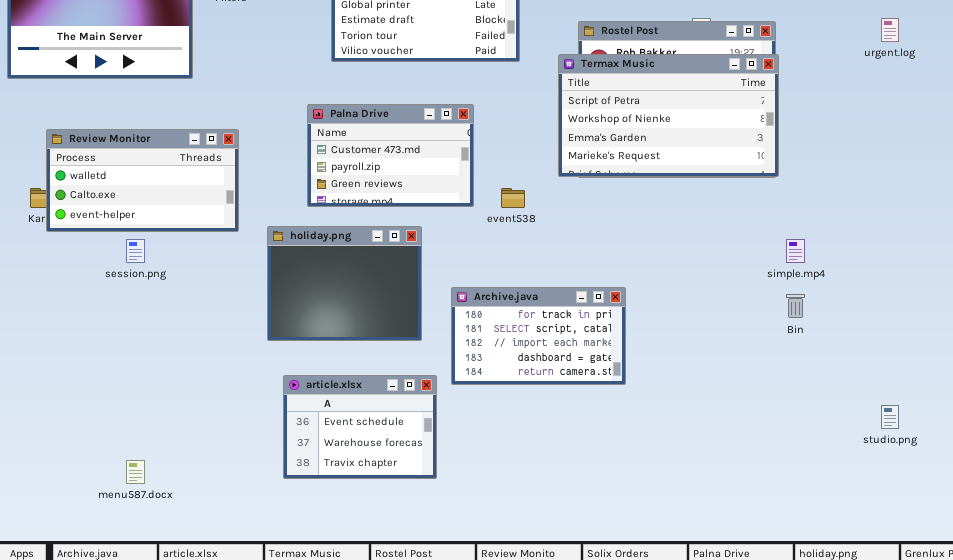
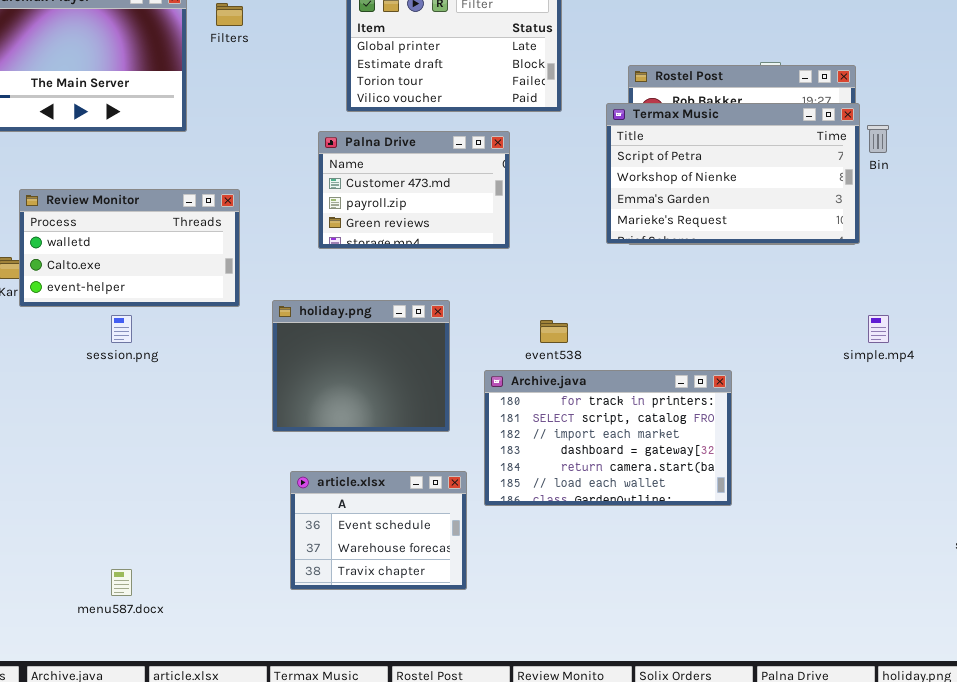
Palna Drive: [307,104,474,207] -> [318,131,510,249], moved
event538: [501,188,525,208] -> [540,320,568,343], moved
Archive.java: [451,287,626,385] -> [484,370,732,506], resized
Bin: [786,294,805,318] -> [867,125,889,153], moved

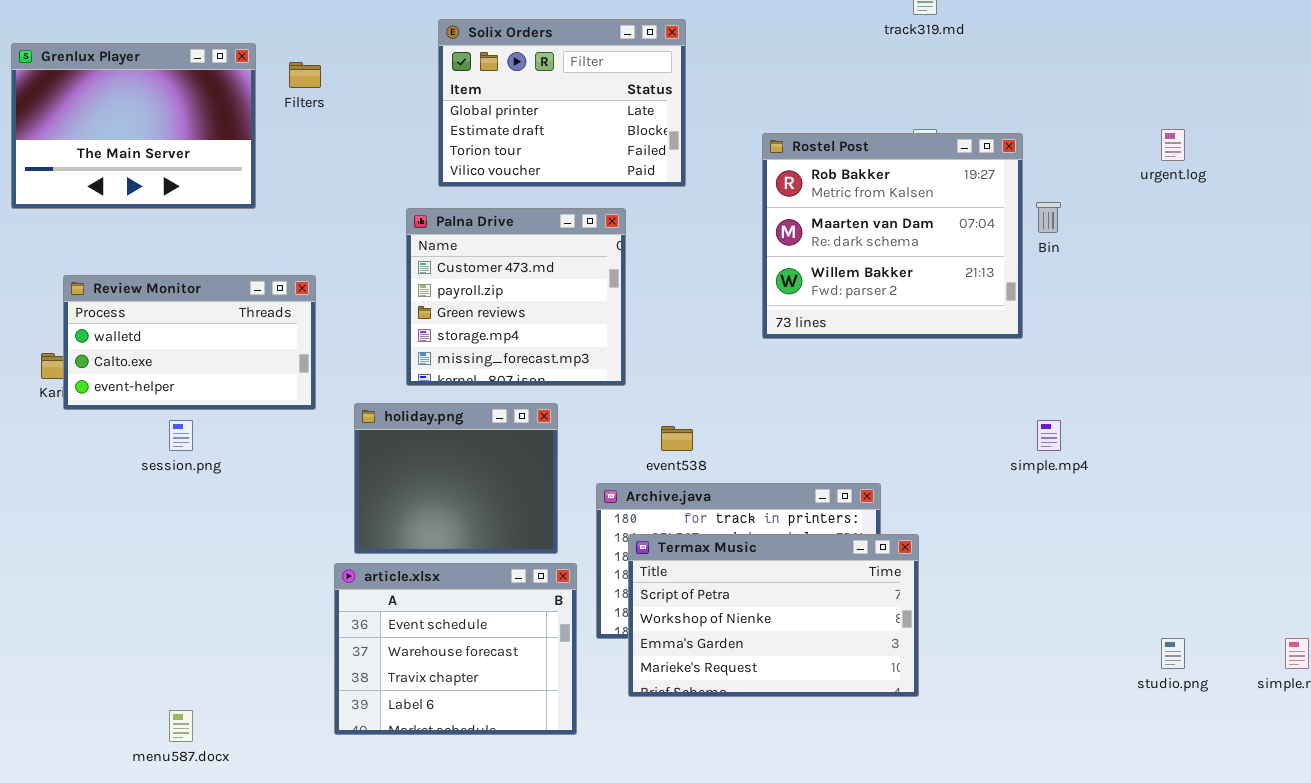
Termax Music: [606,103,860,244] -> [628,534,919,697], moved
Palna Drive: [318,131,510,249] -> [406,208,626,386], resized
article.xlsx: [290,471,467,590] -> [334,563,577,735], resized

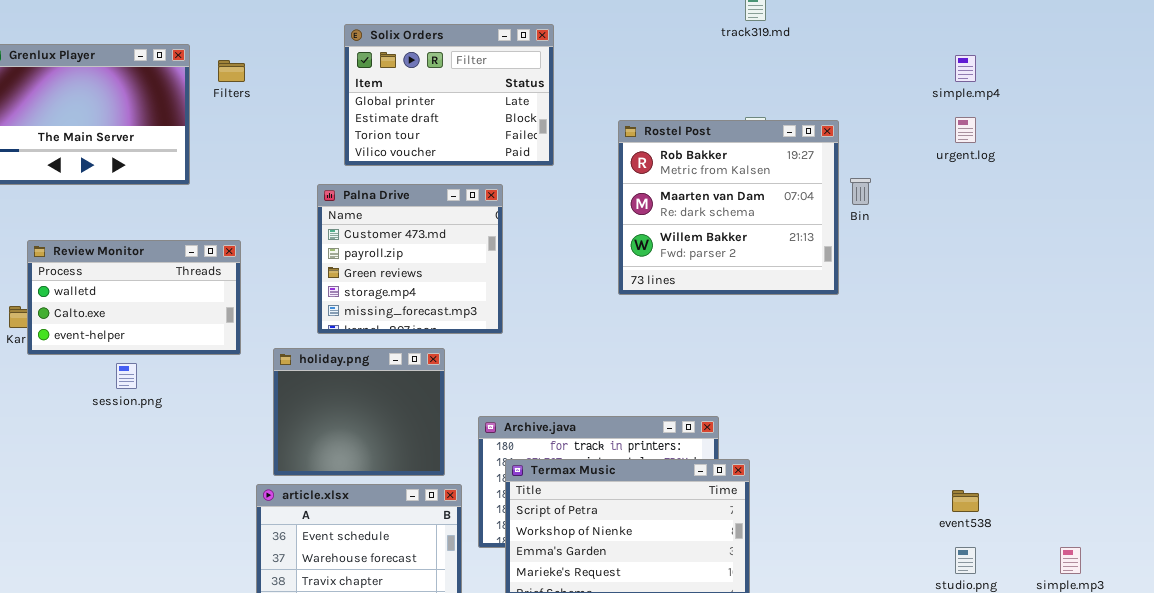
simple.mp4: [1037,420,1061,451] -> [955,55,976,82], moved
event538: [661,426,693,451] -> [952,490,979,512], moved

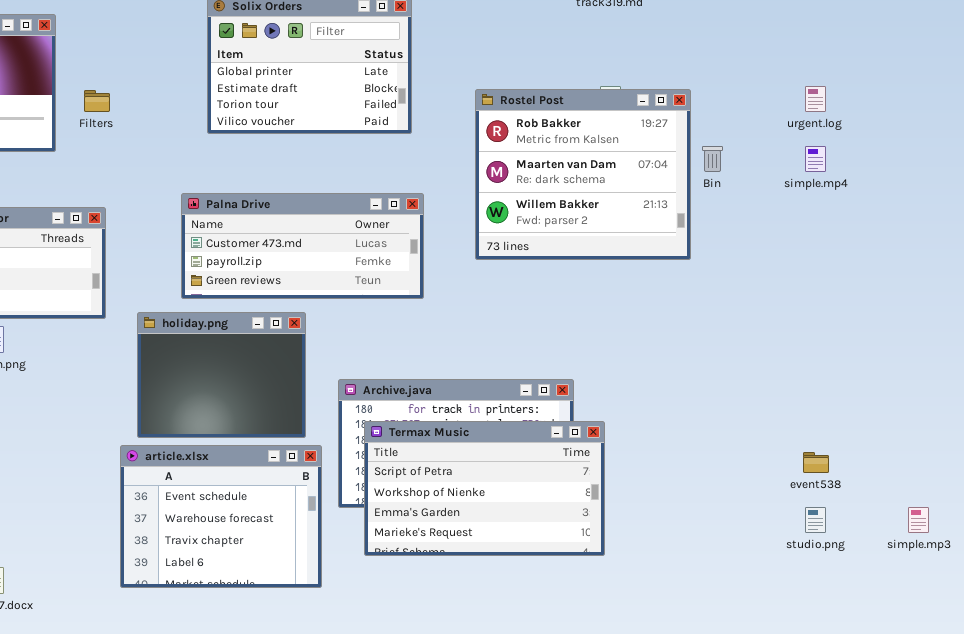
simple.mp4: [955,55,976,82] -> [805,146,826,172], moved
Filters: [218,60,245,82] -> [84,90,110,112], moved
Palna Drive: [317,184,503,334] -> [181,193,424,299], resized

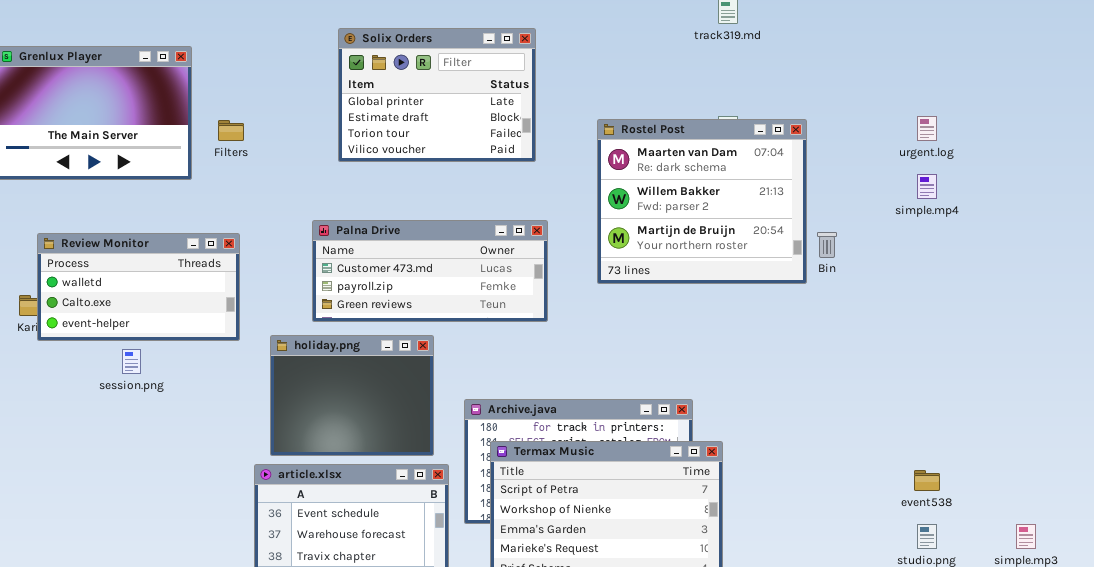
Rostel Post: [475,89,691,260] -> [597,119,807,284], scrolled down 1 row
Bin: [702,146,723,172] -> [817,232,837,258], moved

